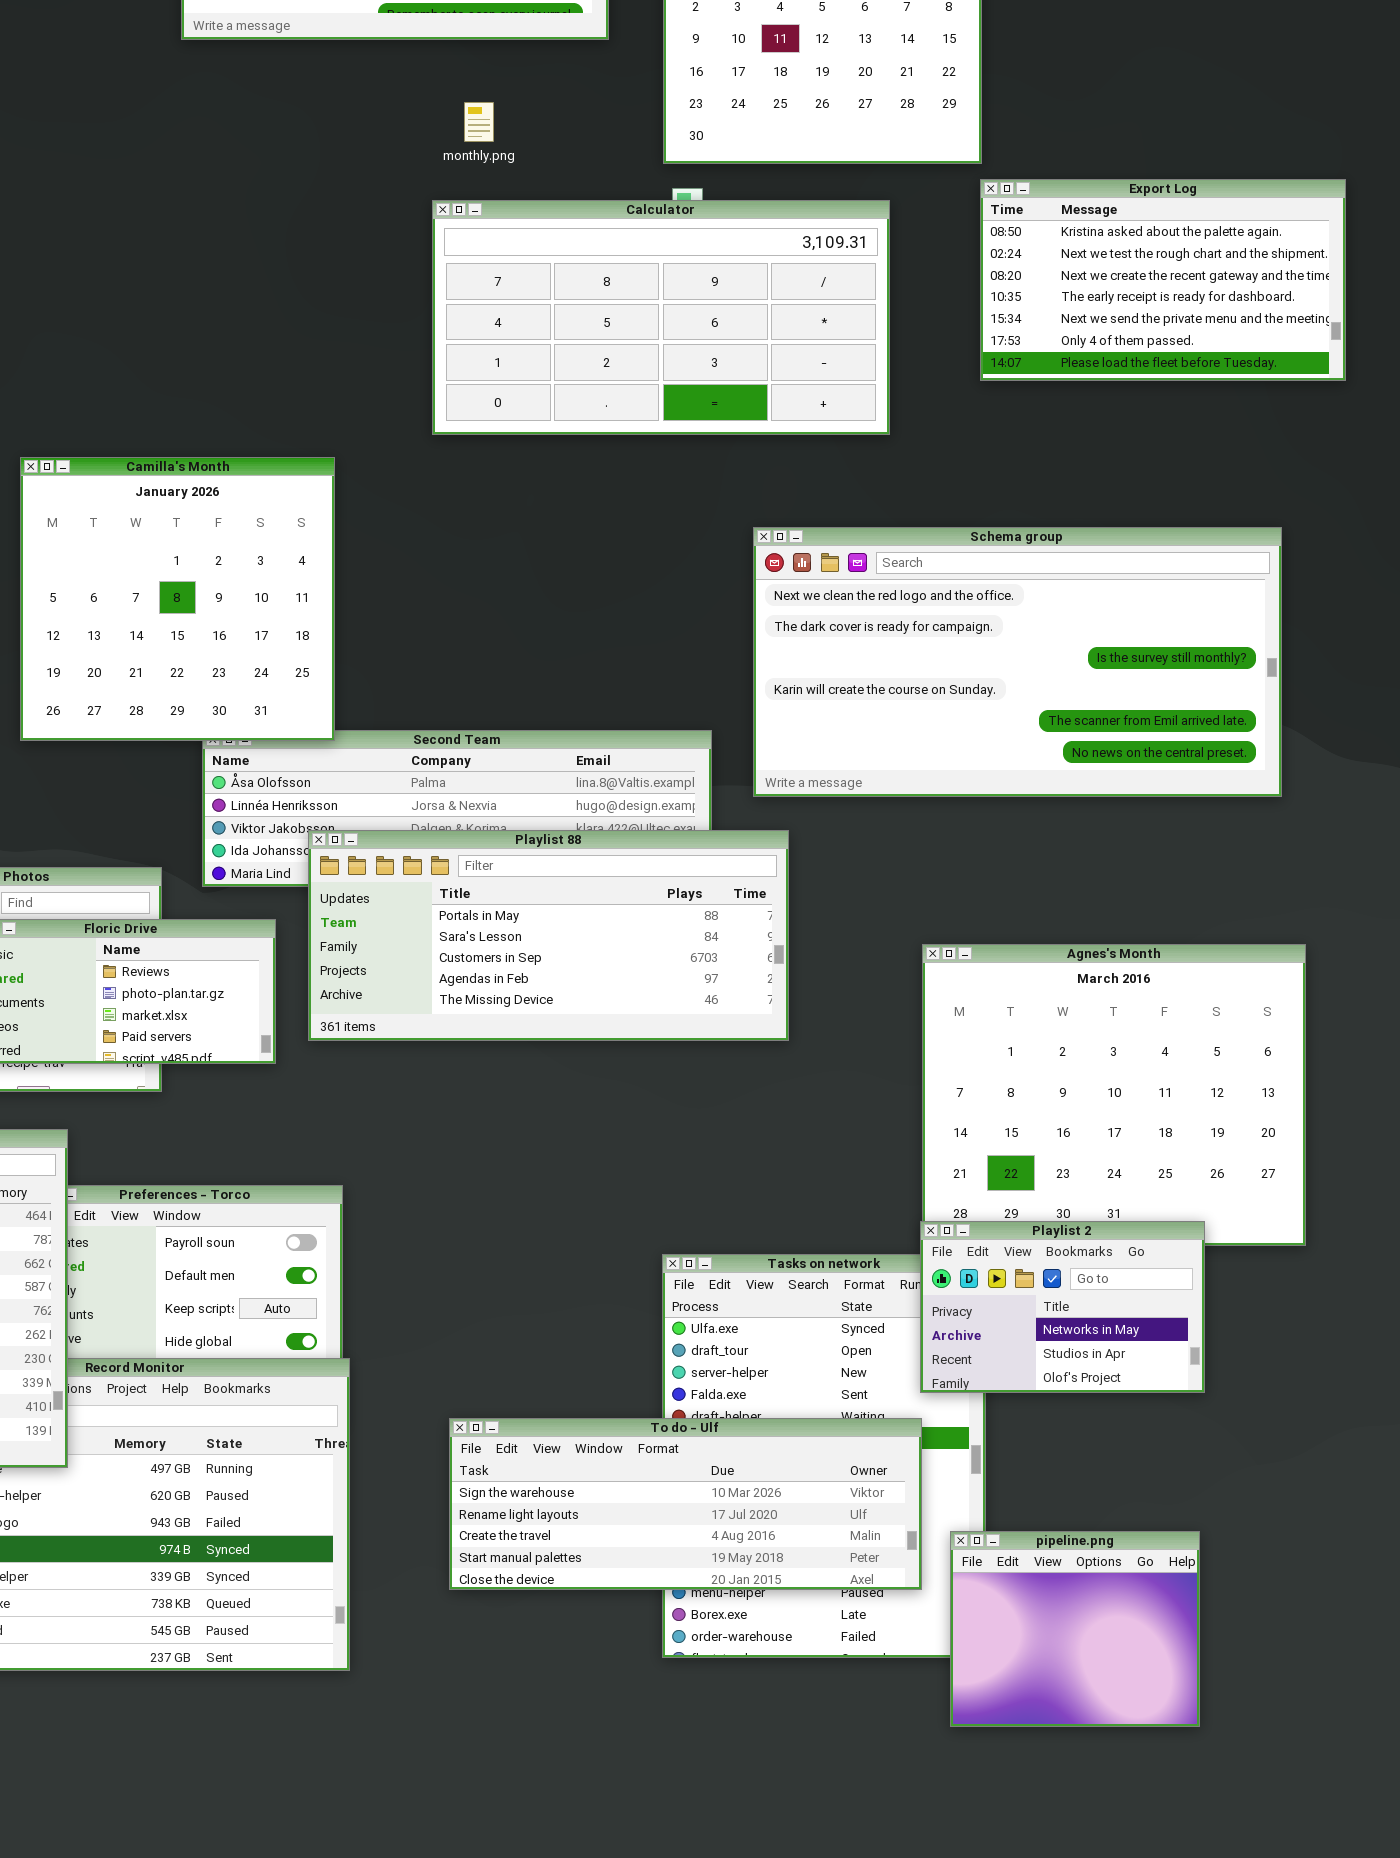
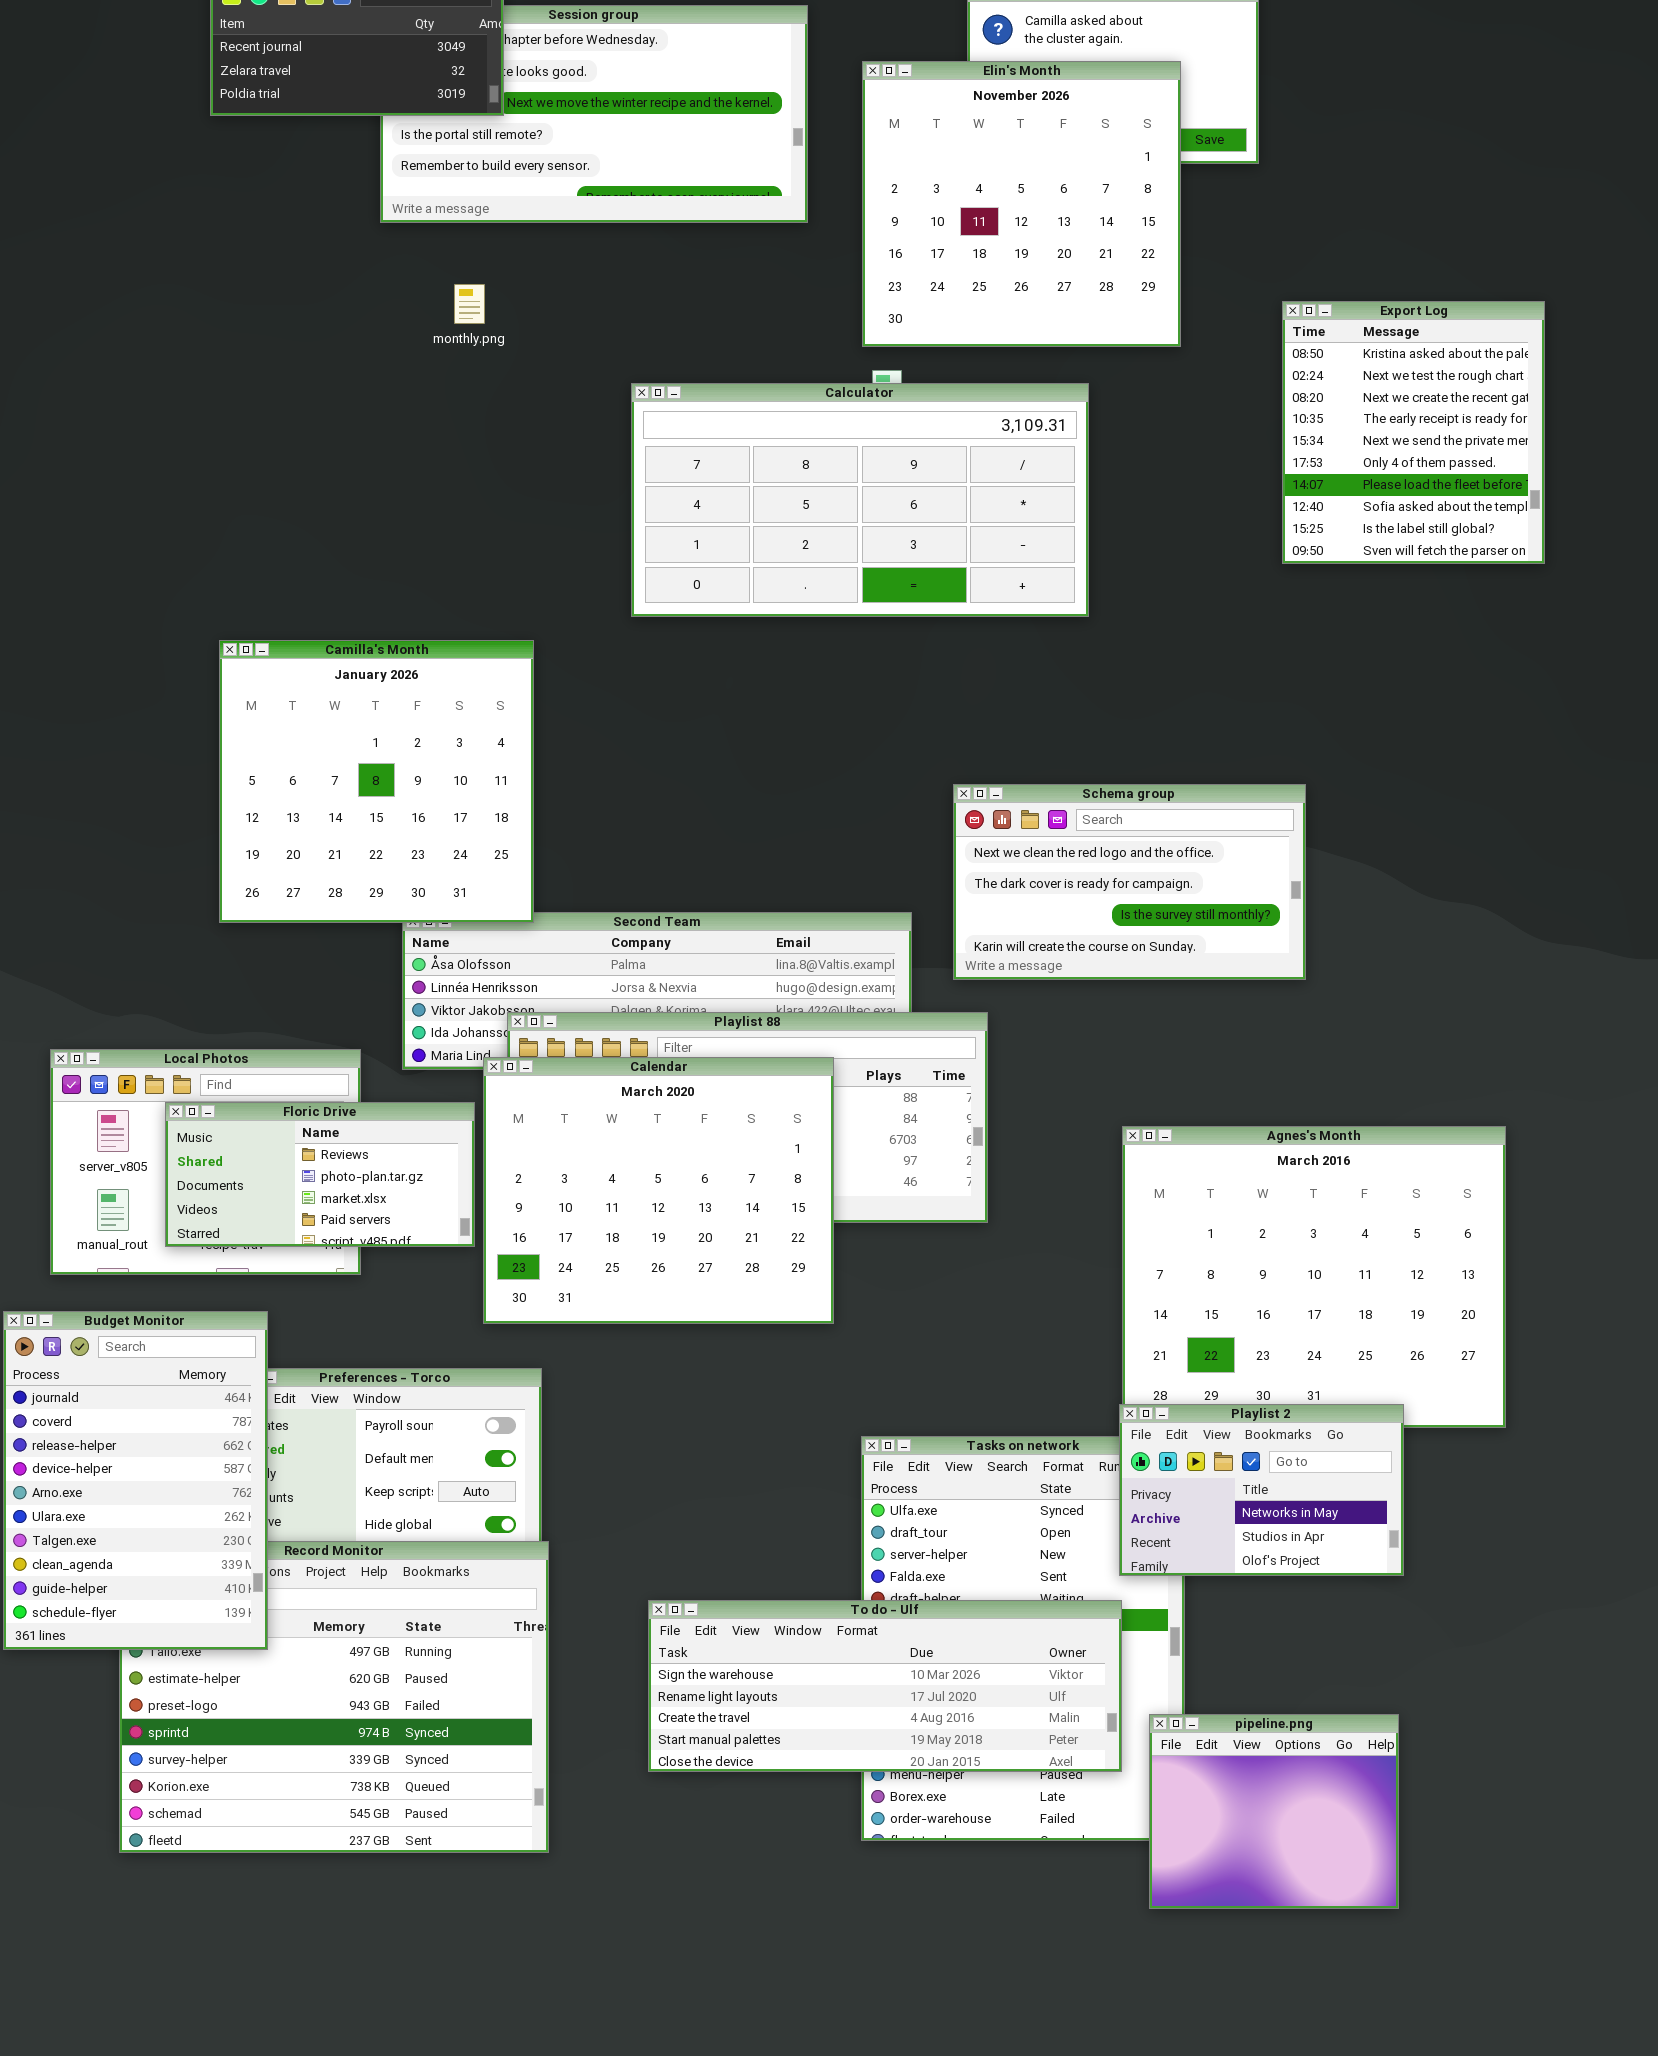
monthly.png: [464,102,494,142] -> [454,284,485,324], moved
Export Log: [980,179,1346,381] -> [1282,301,1545,564], resized
Schema group: [753,527,1282,797] -> [953,784,1306,980], resized
Calendar: none -> [483,1057,834,1324], opened

